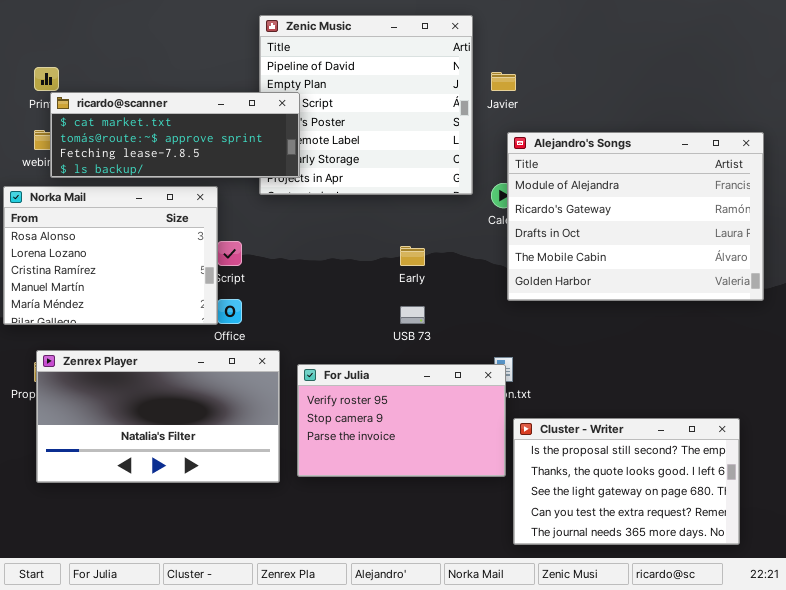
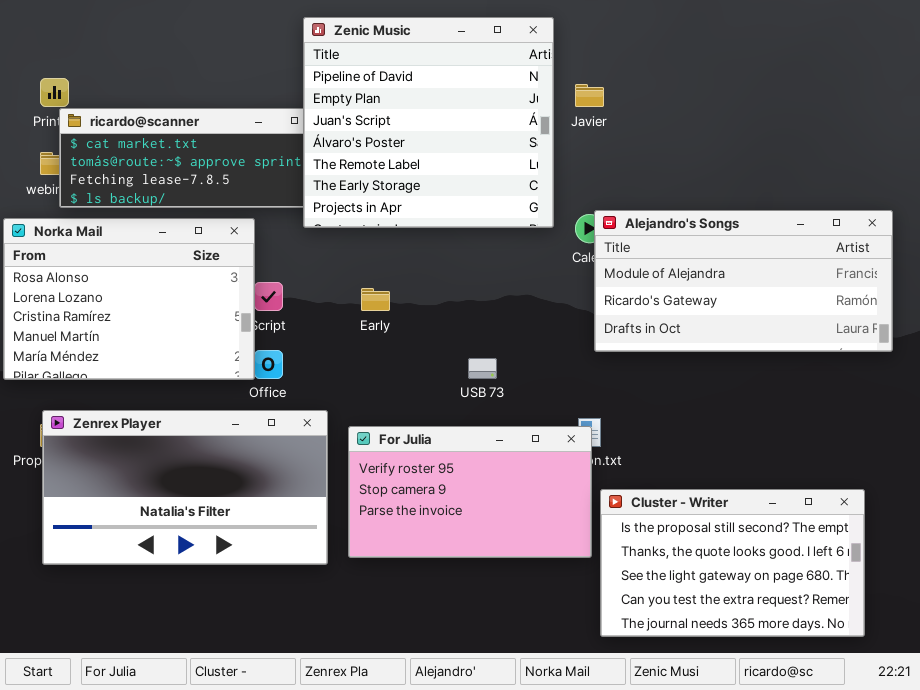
Zenic Music: [259,15,473,195] -> [303,17,554,228], raised
Alejandro's Songs: [507,132,764,301] -> [594,210,893,352], resized
Early: [400,246,425,266] -> [361,288,390,311], moved

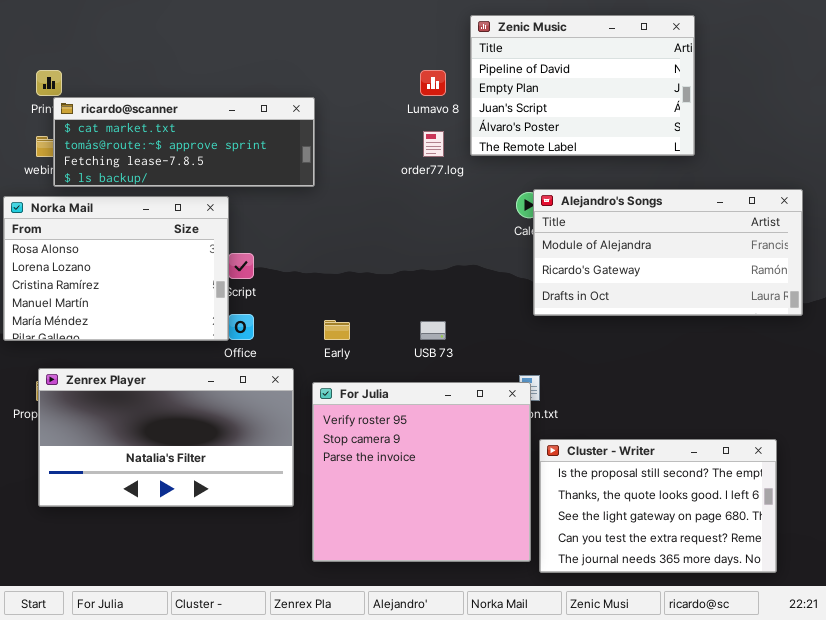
Zenic Music: [303,17,554,228] -> [470,15,695,156], moved, resized
Early: [361,288,390,311] -> [324,320,350,340], moved
For Julia: [348,426,592,558] -> [312,382,531,562], resized

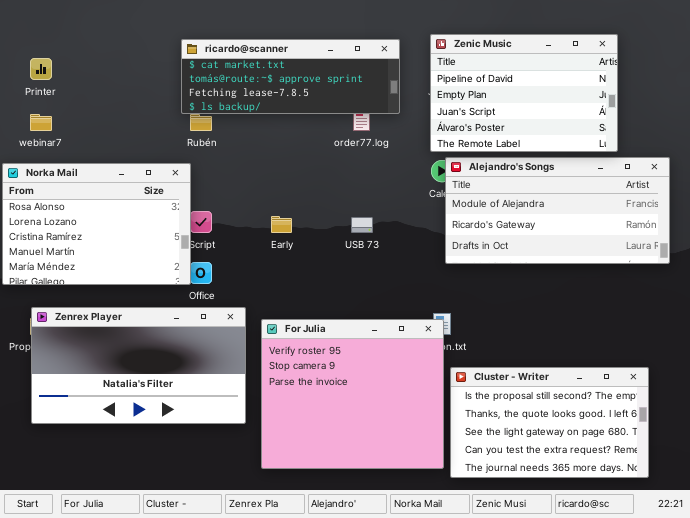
Zenic Music: [470,15,695,156] -> [430,34,618,152], moved
ricardo@scanner: [53,97,315,187] -> [181,39,400,114], moved
Early: [324,320,350,340] -> [271,216,292,233], moved
USB 73: [420,321,446,340] -> [351,217,373,233], moved

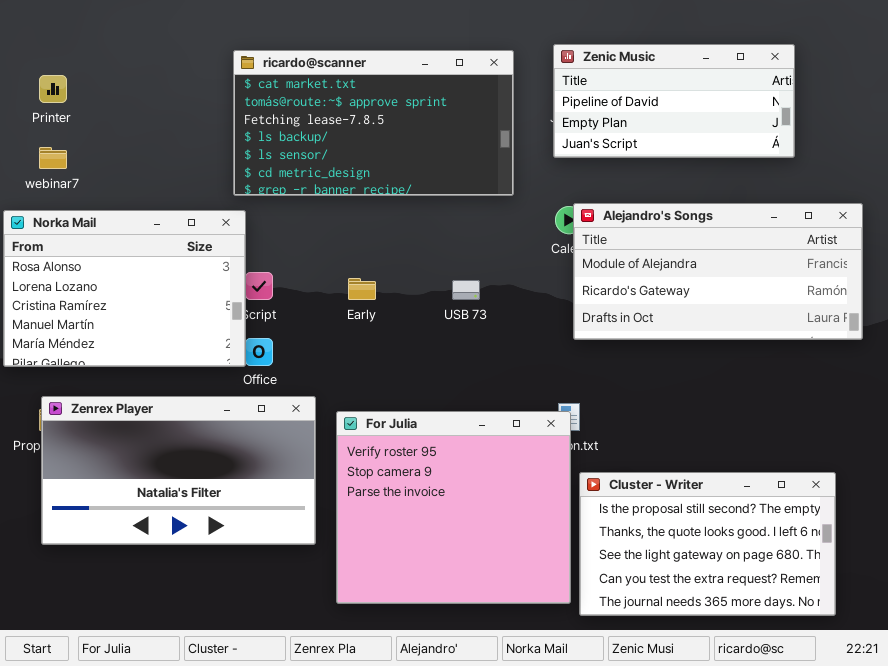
Zenic Music: [430,34,618,152] -> [553,44,795,158], resized
ricardo@scanner: [181,39,400,114] -> [233,50,514,196], resized

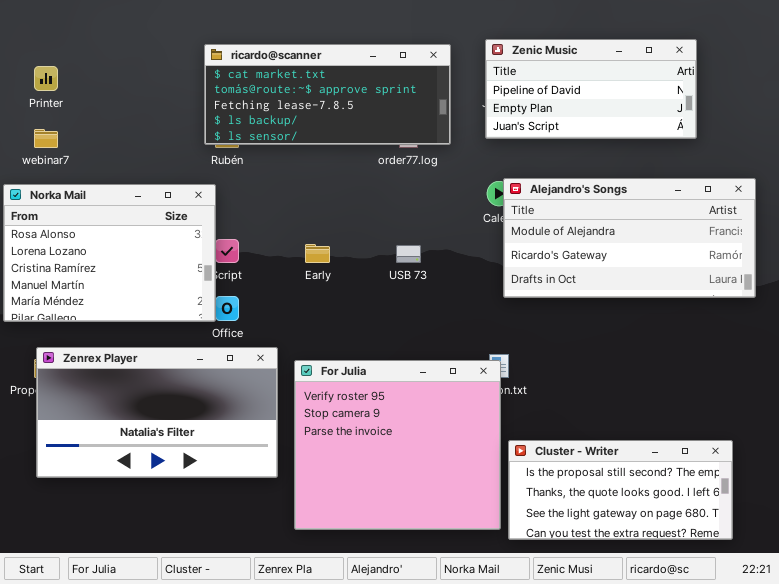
ricardo@scanner: [233,50,514,196] -> [204,44,451,145], resized
Cluster - Writer: [579,472,836,616] -> [508,440,733,540], resized

